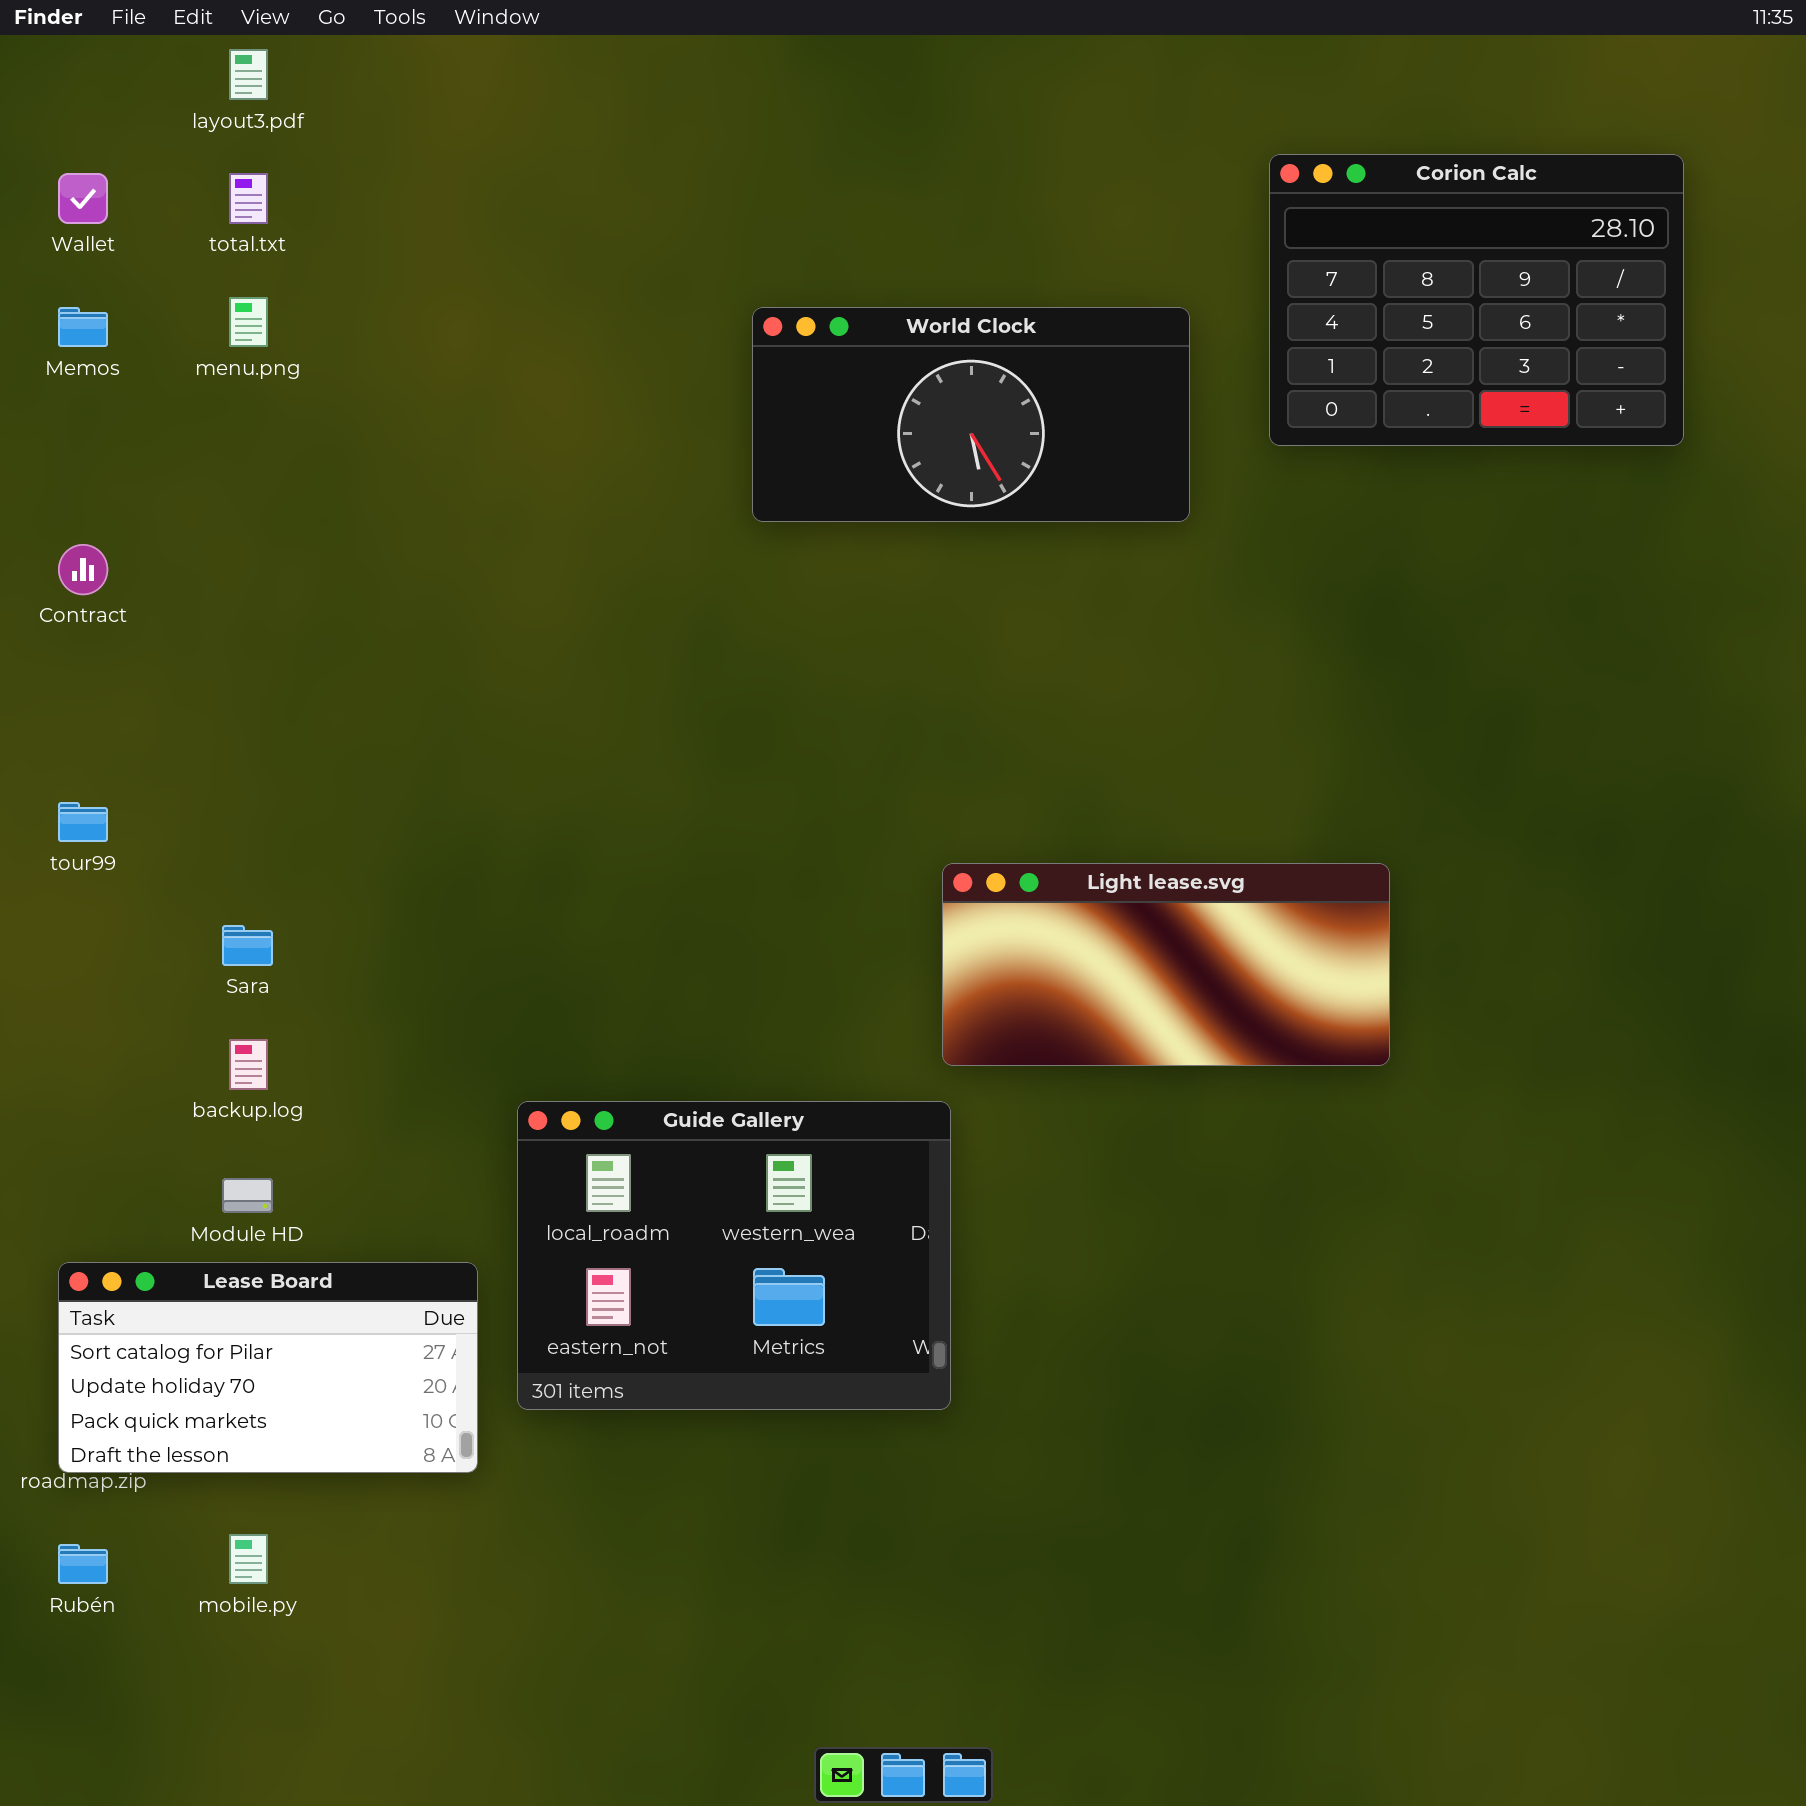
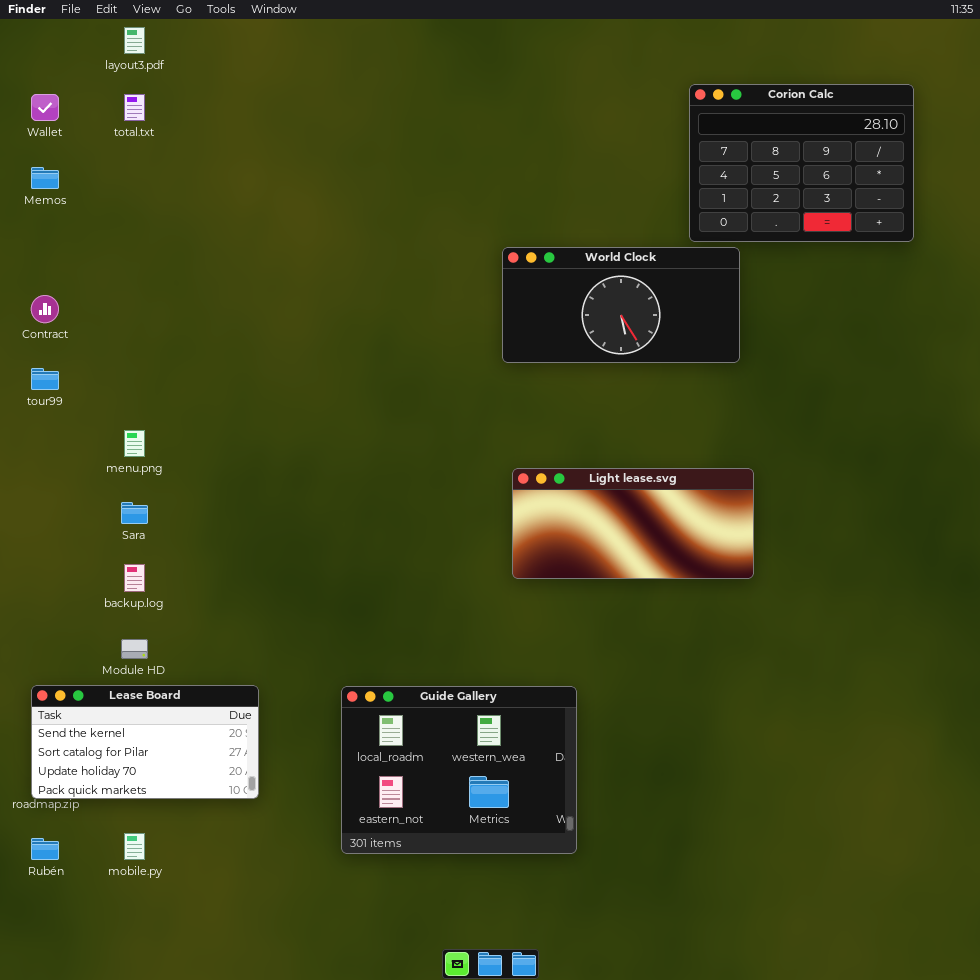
menu.png: [229,297,268,347] -> [124,430,145,457], moved
World Clock: [752,307,1190,522] -> [502,247,740,363], moved
tour99: [58,802,108,842] -> [31,368,59,390], moved
Guide Gallery: [517,1101,951,1410] -> [341,686,577,854], moved
Lease Board: [58,1262,478,1473] -> [31,685,259,799], scrolled up 1 row

